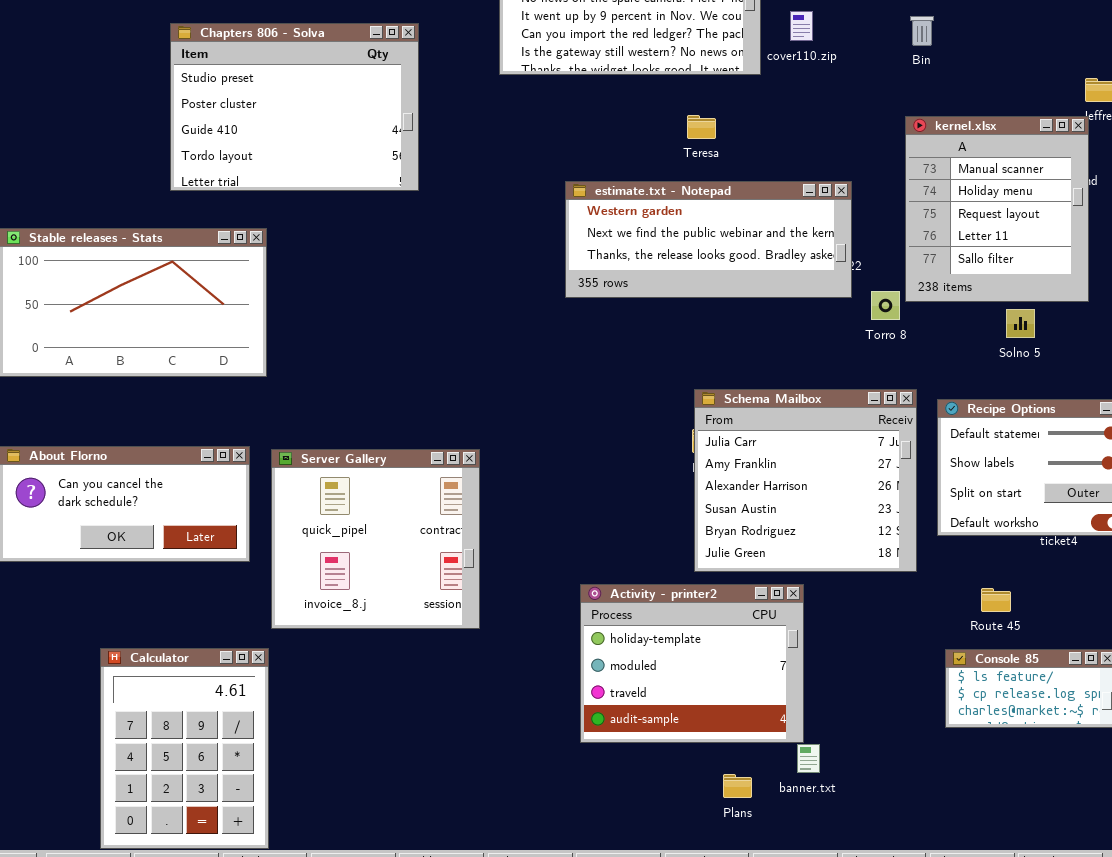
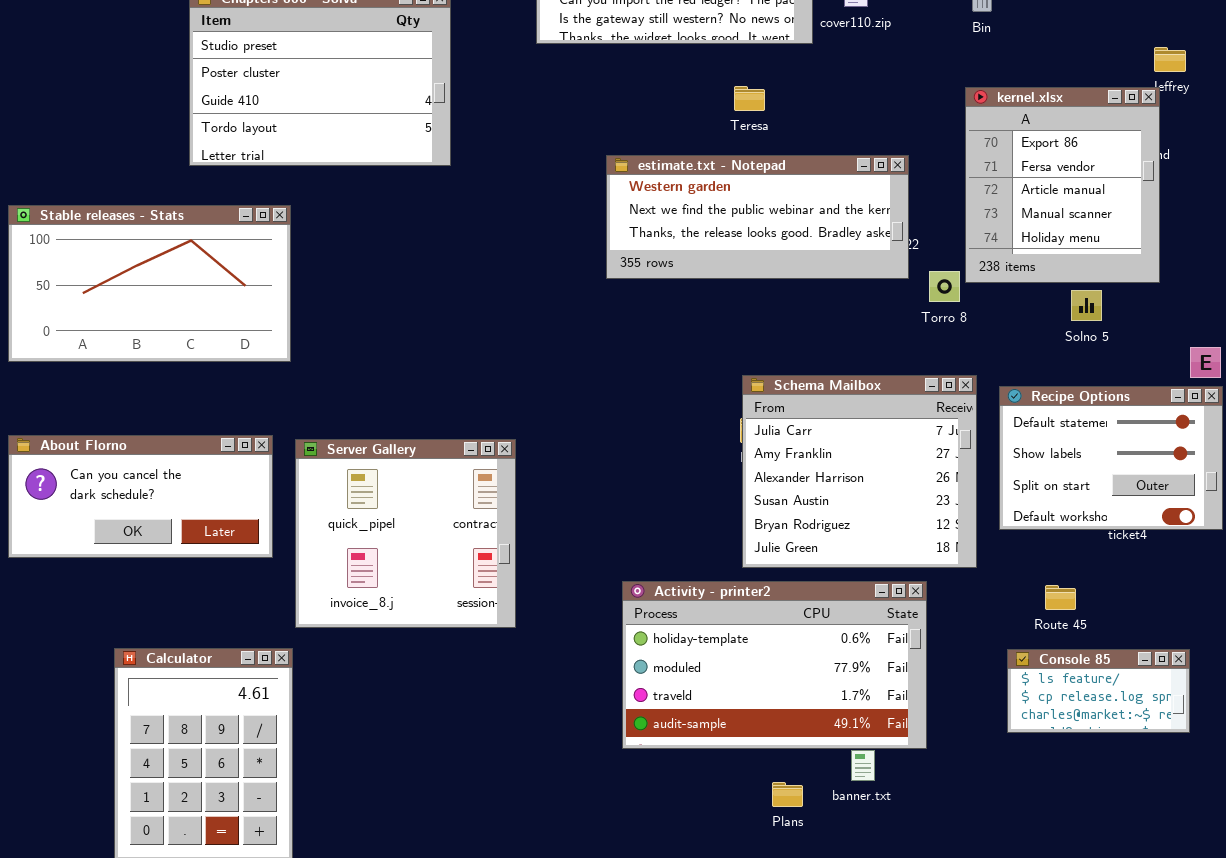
kernel.xlsx: [905,116,1089,302] -> [965,87,1160,283], scrolled up 3 rows
Activity - printer2: [580,584,804,743] -> [622,581,927,749], resized

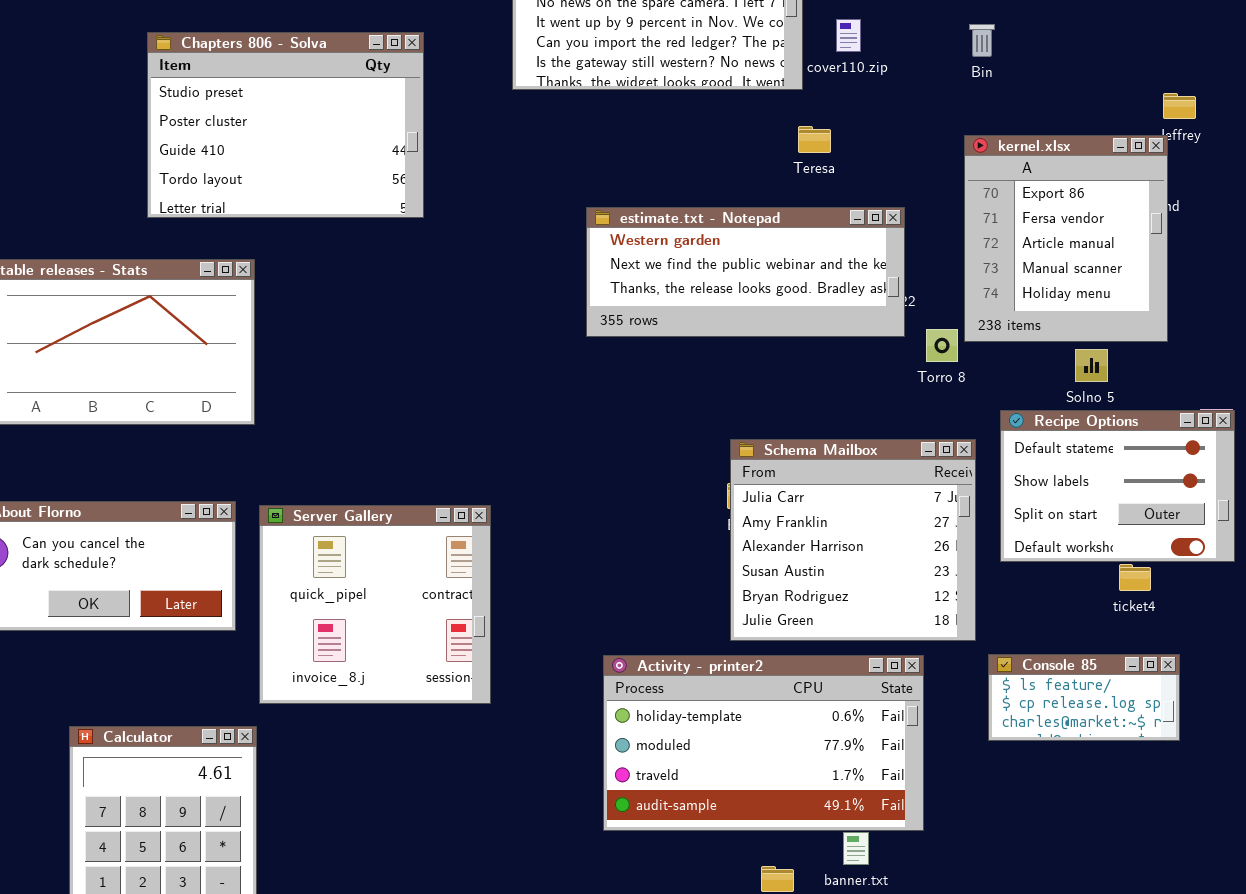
Teresa: [734,86,765,111] -> [798,126,831,153], moved
Recipe Options: [999,386,1223,530] -> [1000,410,1235,562], moved
Console 85: [1007,649,1190,733] -> [988,654,1180,741], moved

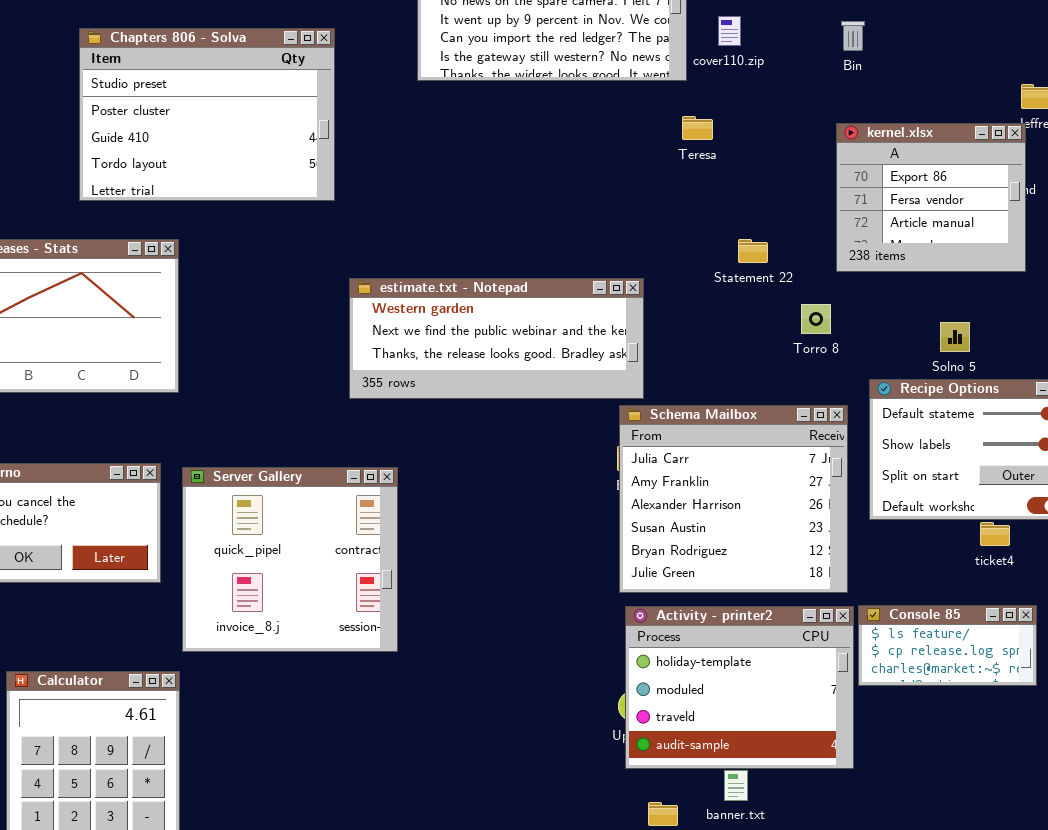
kernel.xlsx: [964,135,1168,342] -> [836,123,1026,272], resized
estimate.txt - Notepad: [586,207,905,337] -> [349,278,644,399], moved
Activity - printer2: [603,655,924,831] -> [625,606,854,769], moved, resized

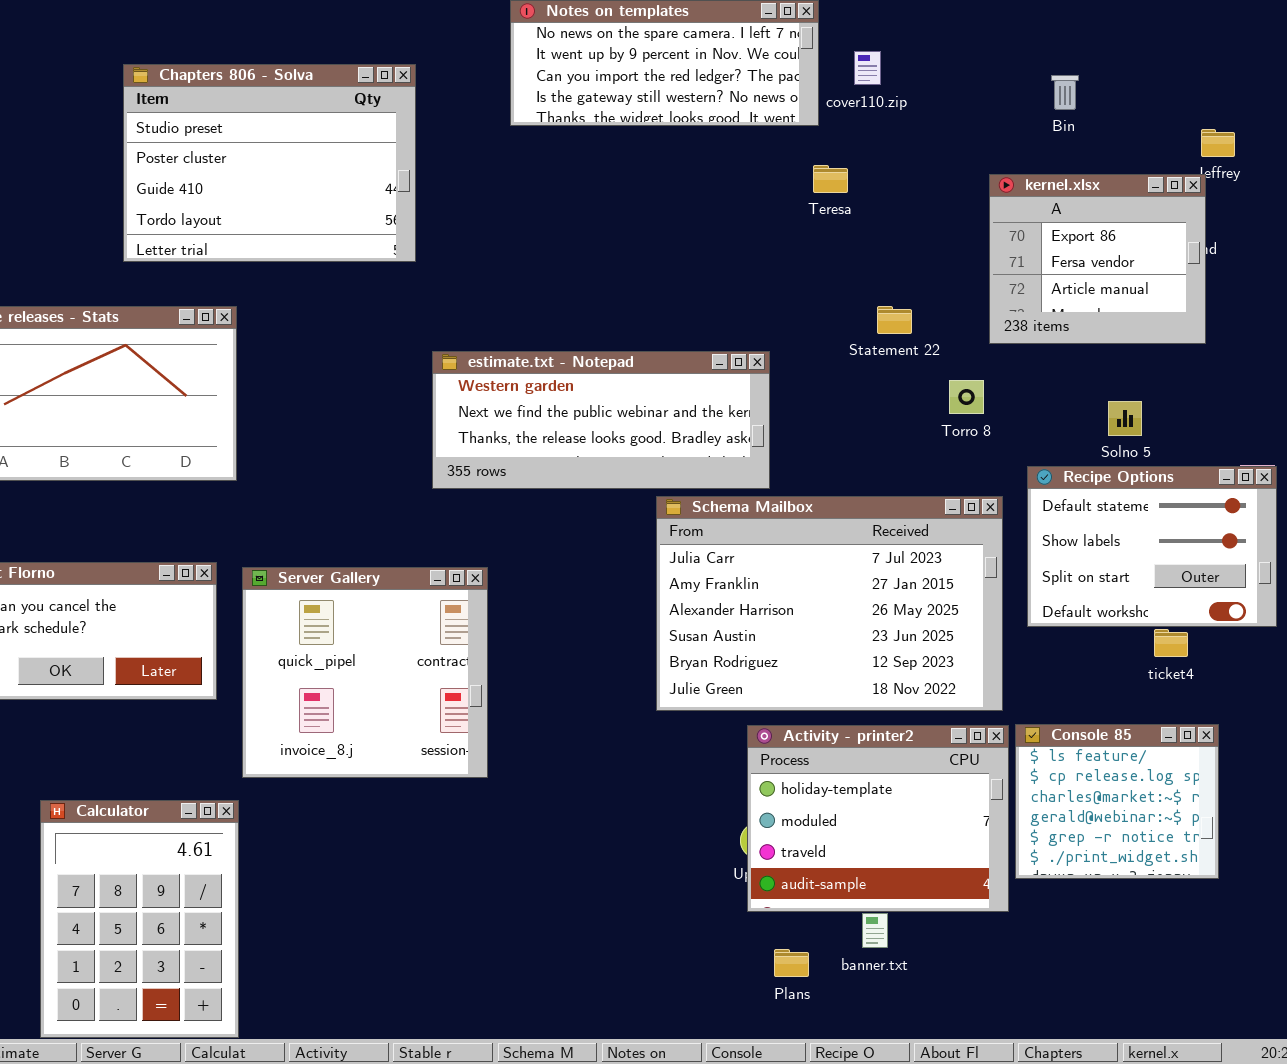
Bin: [841,21,865,51] -> [1051,75,1079,110], moved
Schema Mailbox: [619,405,848,593] -> [656,496,1003,711], resized
Console 85: [858,605,1037,686] -> [1015,724,1219,879], resized

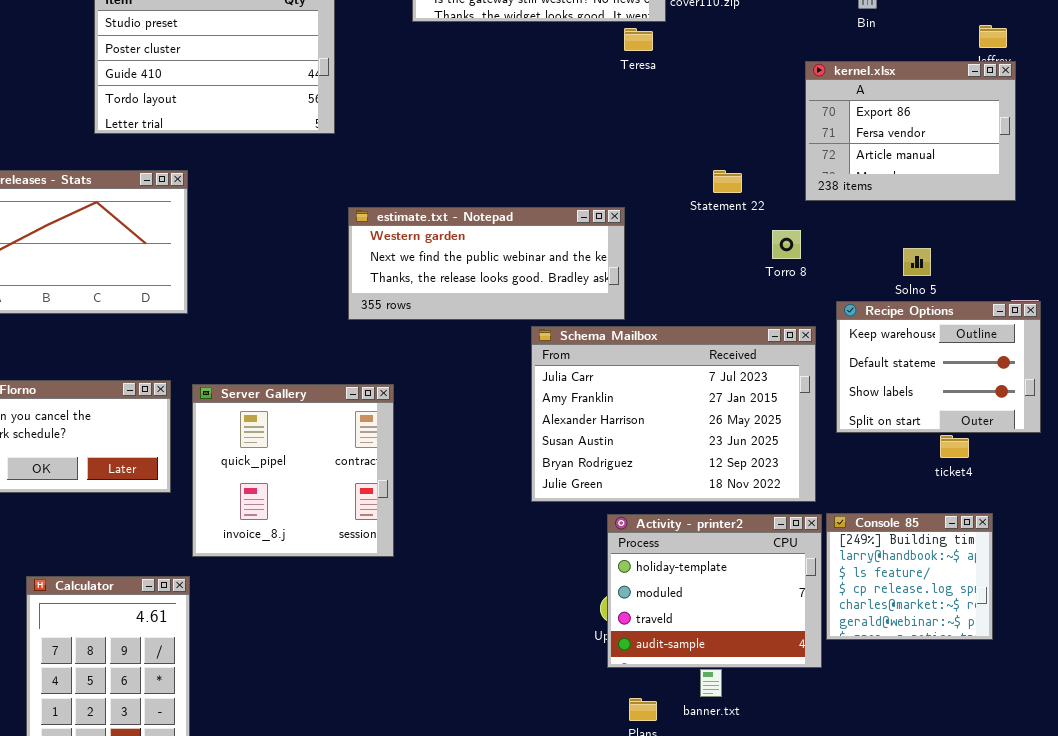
Teresa: [813,165,848,193] -> [624,28,653,51], moved
kernel.xlsx: [989,174,1206,344] -> [805,61,1016,201], resized
Recipe Options: [1027,466,1277,627] -> [836,301,1041,433], scrolled up 1 row
Console 85: [1015,724,1219,879] -> [826,513,993,640], scrolled up 2 rows

